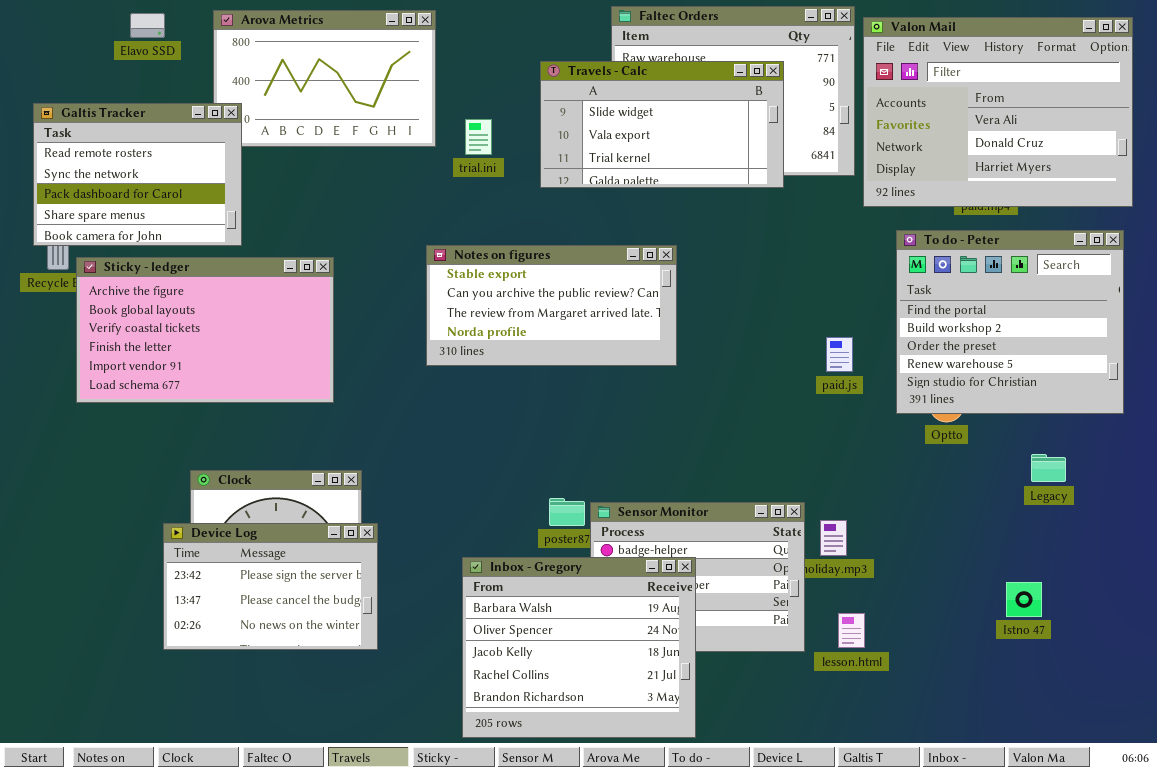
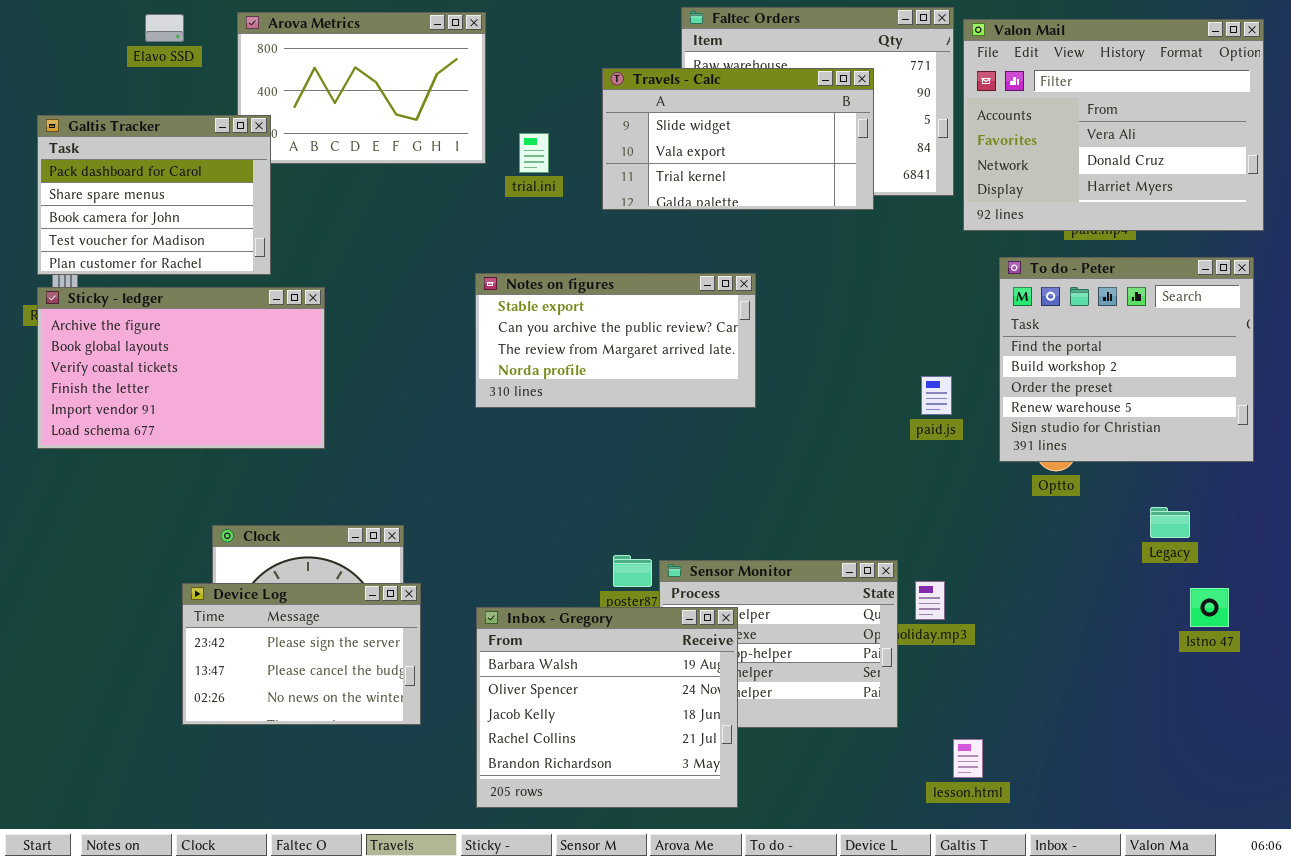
Galtis Tracker: [33,103,242,246] -> [37,115,271,275], scrolled down 2 rows
Sticky - ledger: [76,257,334,403] -> [37,287,325,449], moved
Inbox - Gregory: [462,557,696,738] -> [476,607,738,808], moved
Istno 47: [1006,582,1042,617] -> [1190,588,1229,627], moved
lesson.html: [838,613,865,648] -> [953,739,983,778], moved

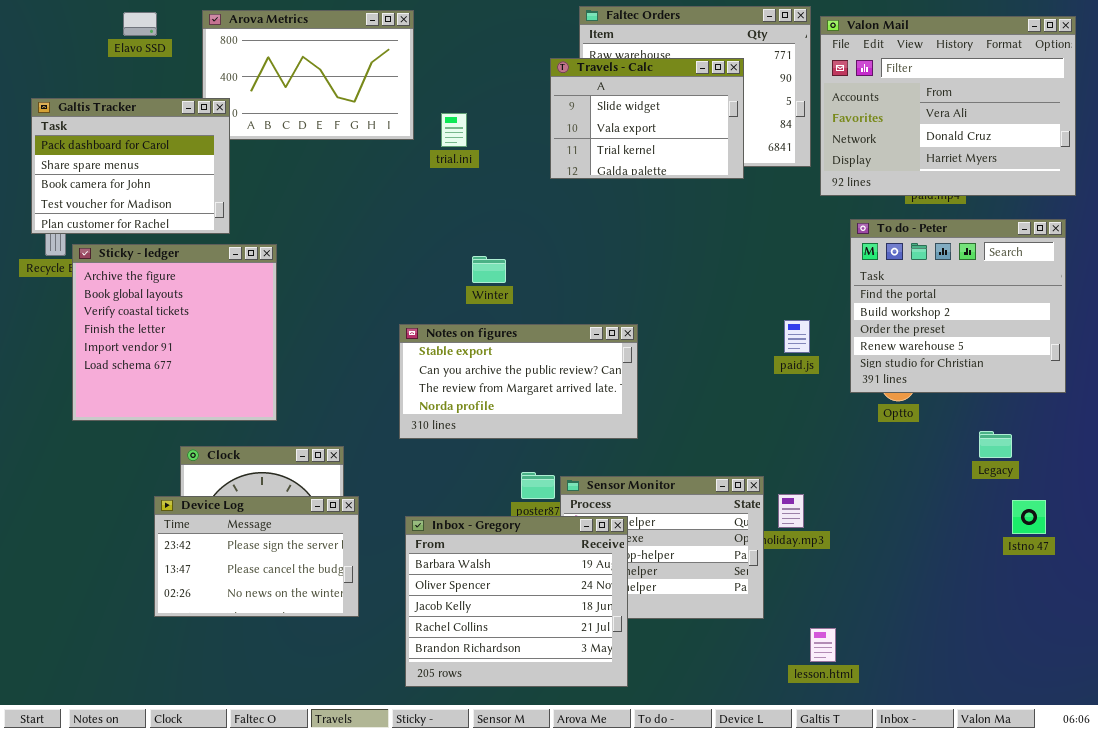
Travels - Calc: [602,68,874,210] -> [550,58,744,179], resized
Notes on figures: [475,273,756,408] -> [399,324,638,439], moved
Sticky - ledger: [37,287,325,449] -> [72,244,277,421], resized

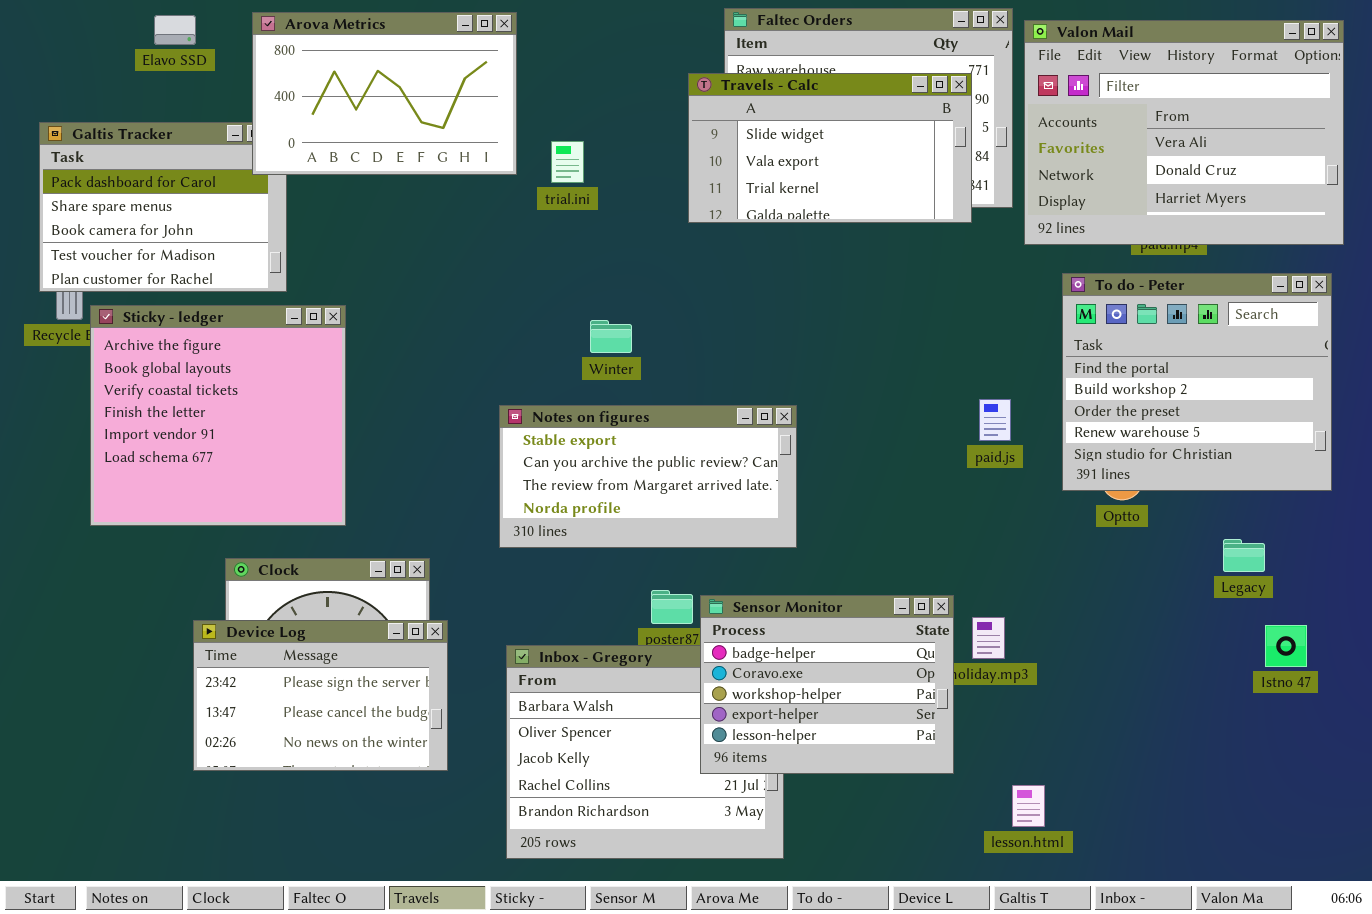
Arova Metrics: [202,10,414,140] -> [252,12,517,175], raised
Travels - Calc: [550,58,744,179] -> [688,73,972,223], resized
Sensor Monitor: [560,476,764,619] -> [700,595,954,774], raised

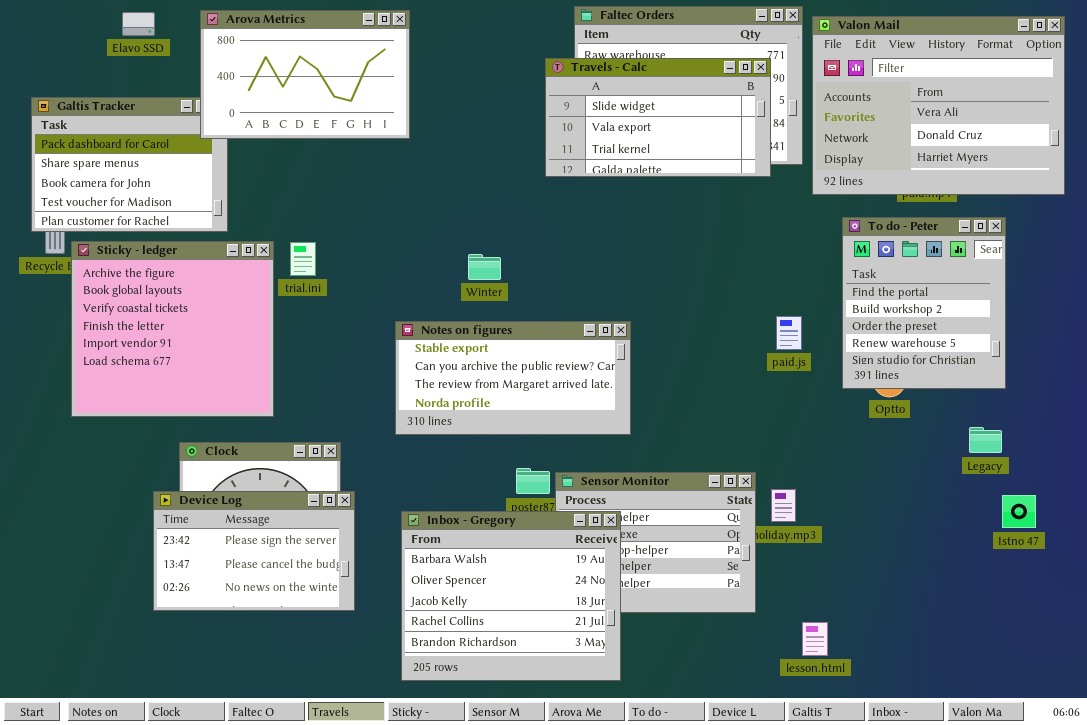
trial.ini: [551,141,584,183] -> [290,242,316,276], moved
To do - Peter: [1062,273,1332,491] -> [842,217,1006,389], resized
Inbox - Gregory: [506,645,784,859] -> [401,511,621,681], raised

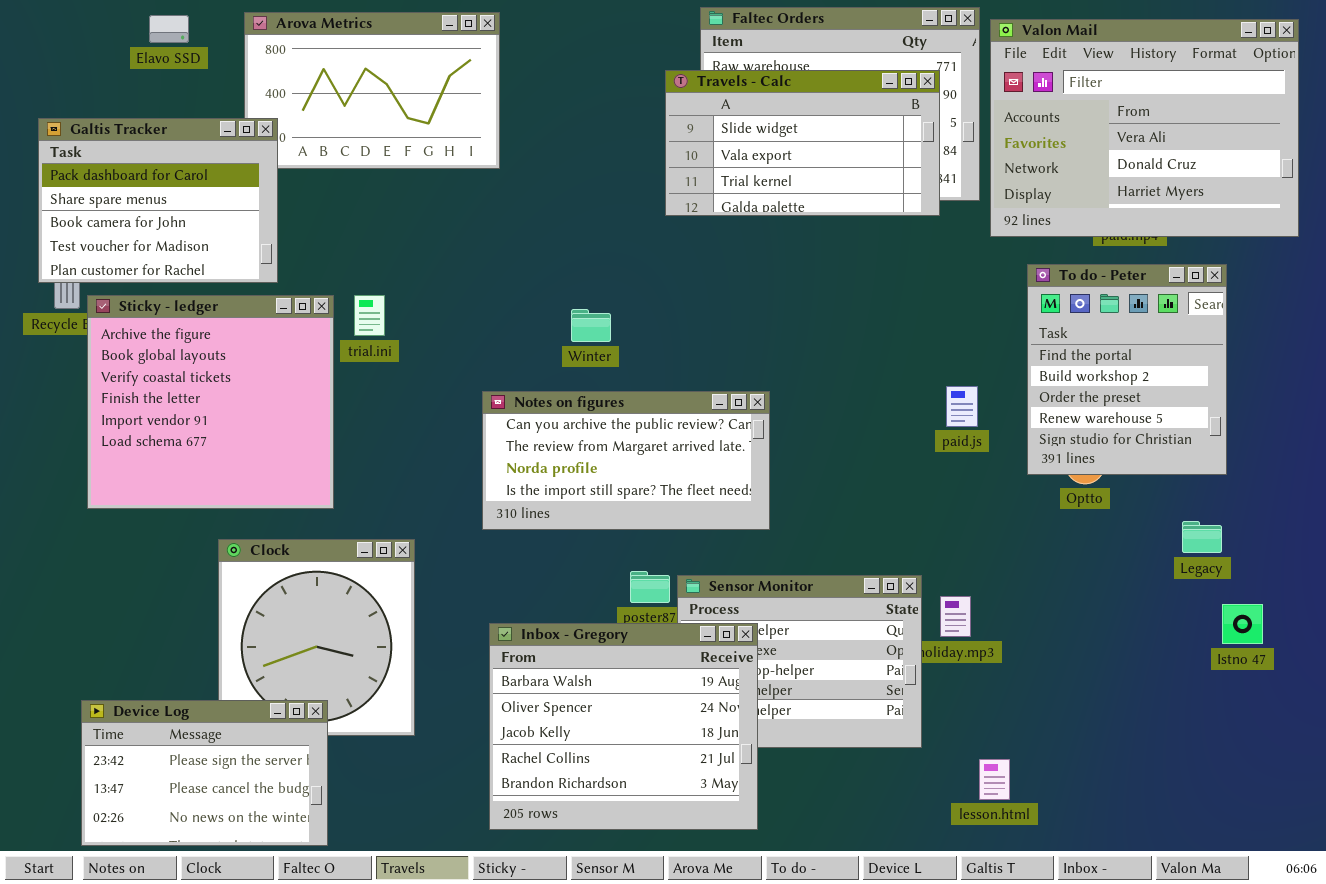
Galtis Tracker: [31,97,228,232] -> [38,118,278,283], raised
Notes on figures: [395,321,631,435] -> [482,391,770,530], scrolled down 1 row
Device Log: [153,491,355,611] -> [81,700,328,846], moved

